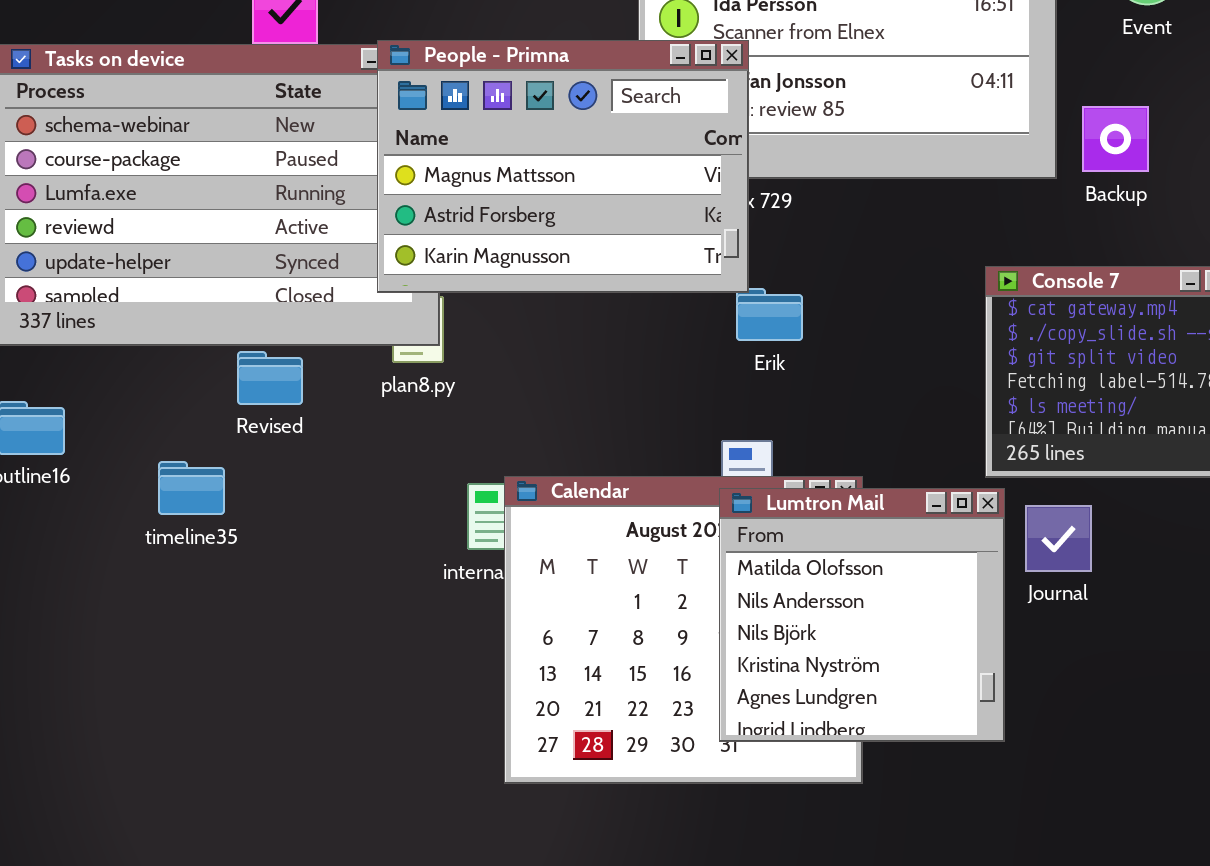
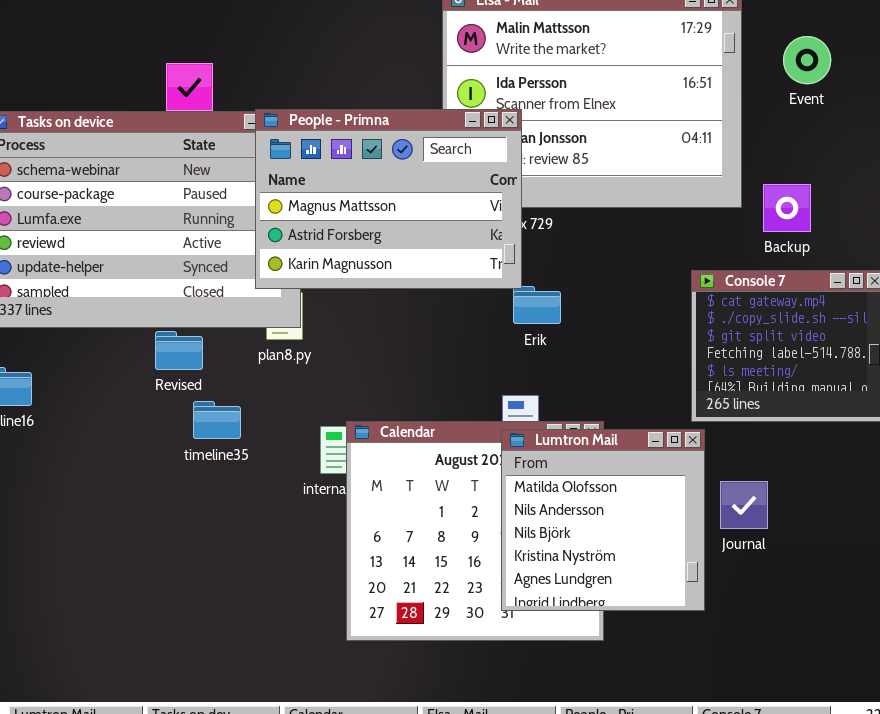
Backup: [1082,106,1149,172] -> [763,184,811,232], moved
timeline35: [158,461,225,515] -> [193,401,241,439], moved
Journal: [1025,505,1092,572] -> [720,481,768,529], moved

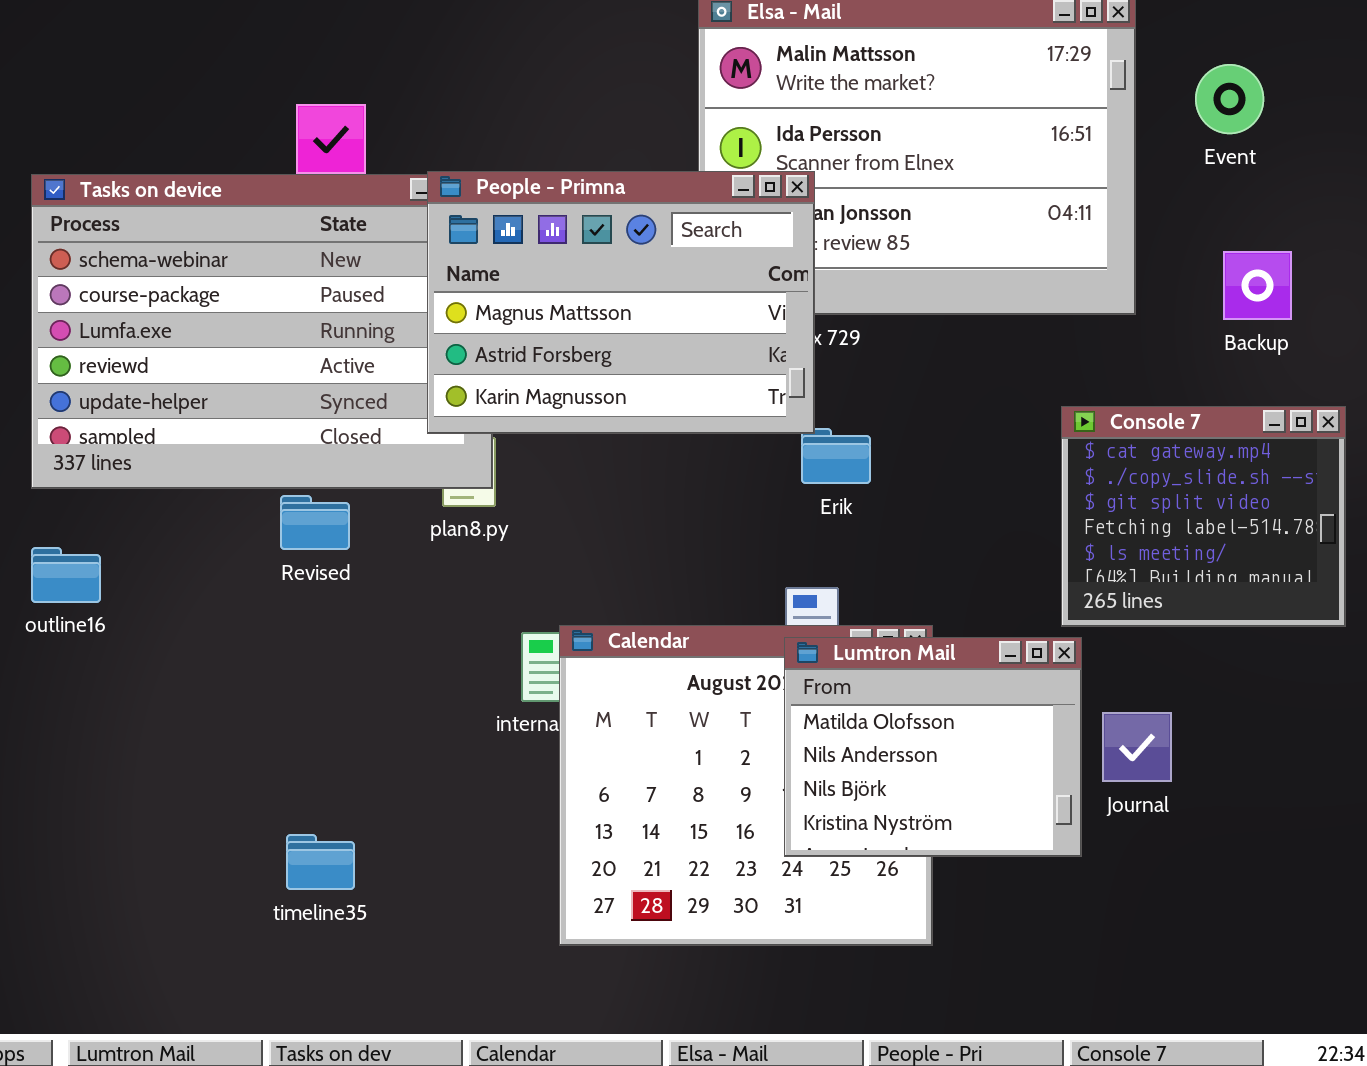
Backup: [763,184,811,232] -> [1223,251,1292,320], moved
timeline35: [193,401,241,439] -> [286,834,355,890], moved
Lumtron Mail: [501,429,705,611] -> [784,637,1082,857], resized

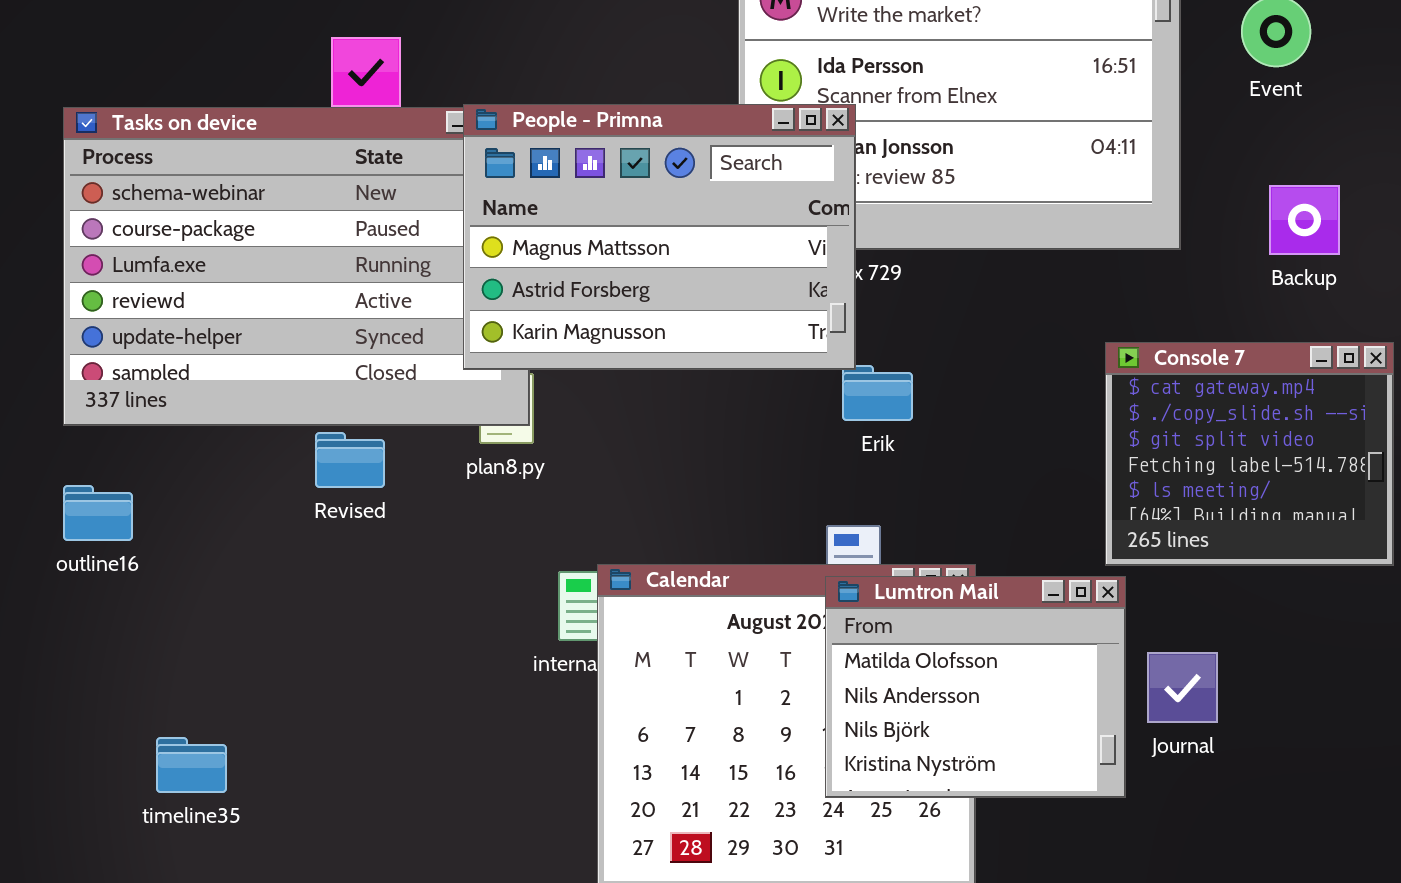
timeline35: [286,834,355,890] -> [156,737,227,793], moved

